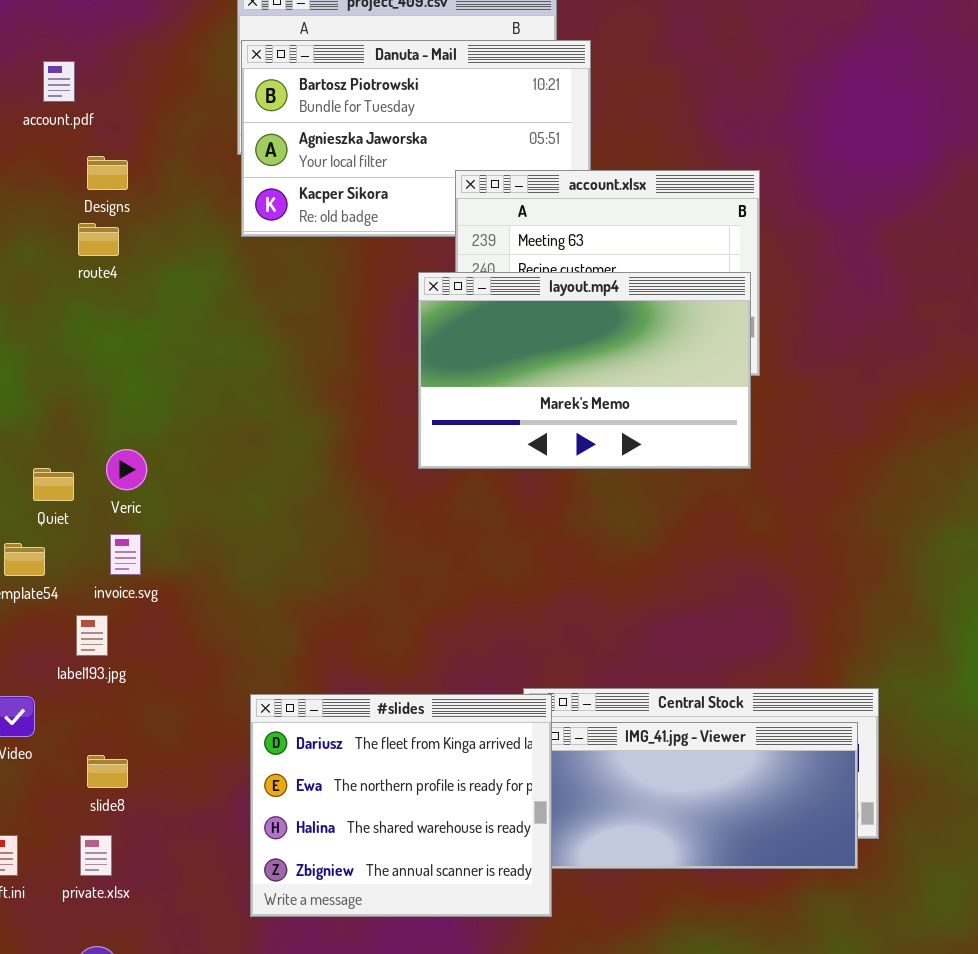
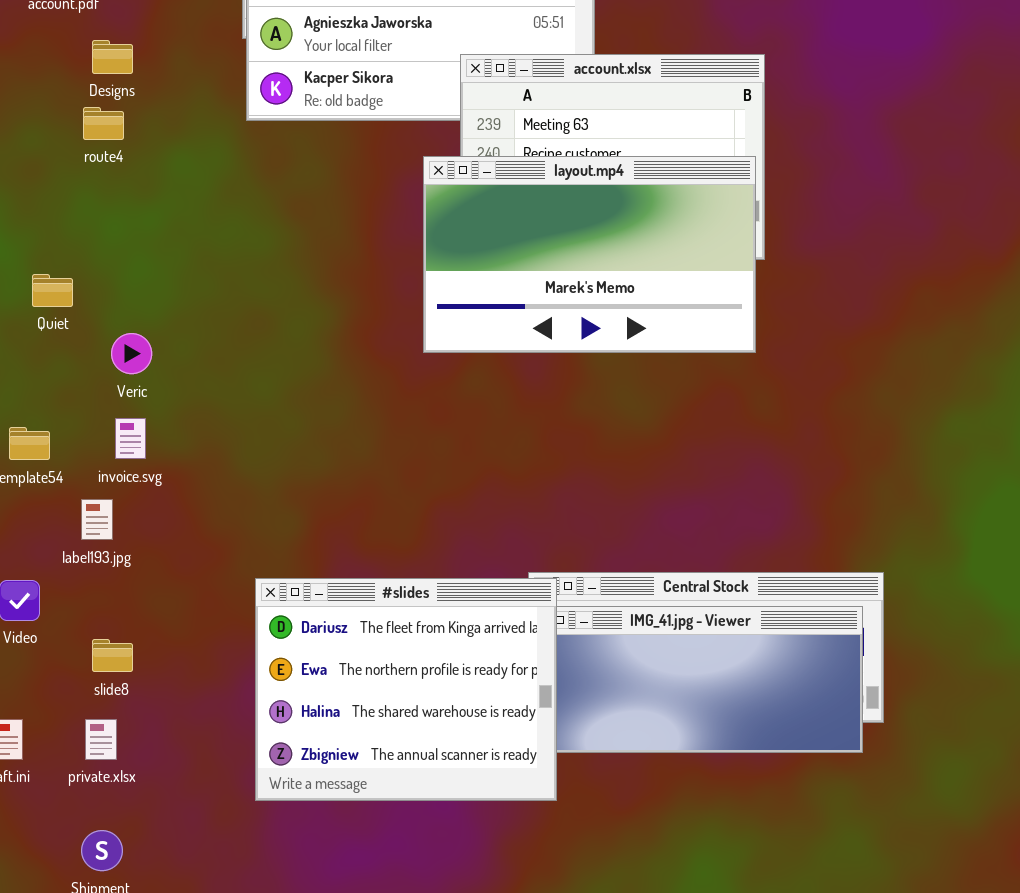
Quiet: [33,468,74,501] -> [32,274,73,307], moved

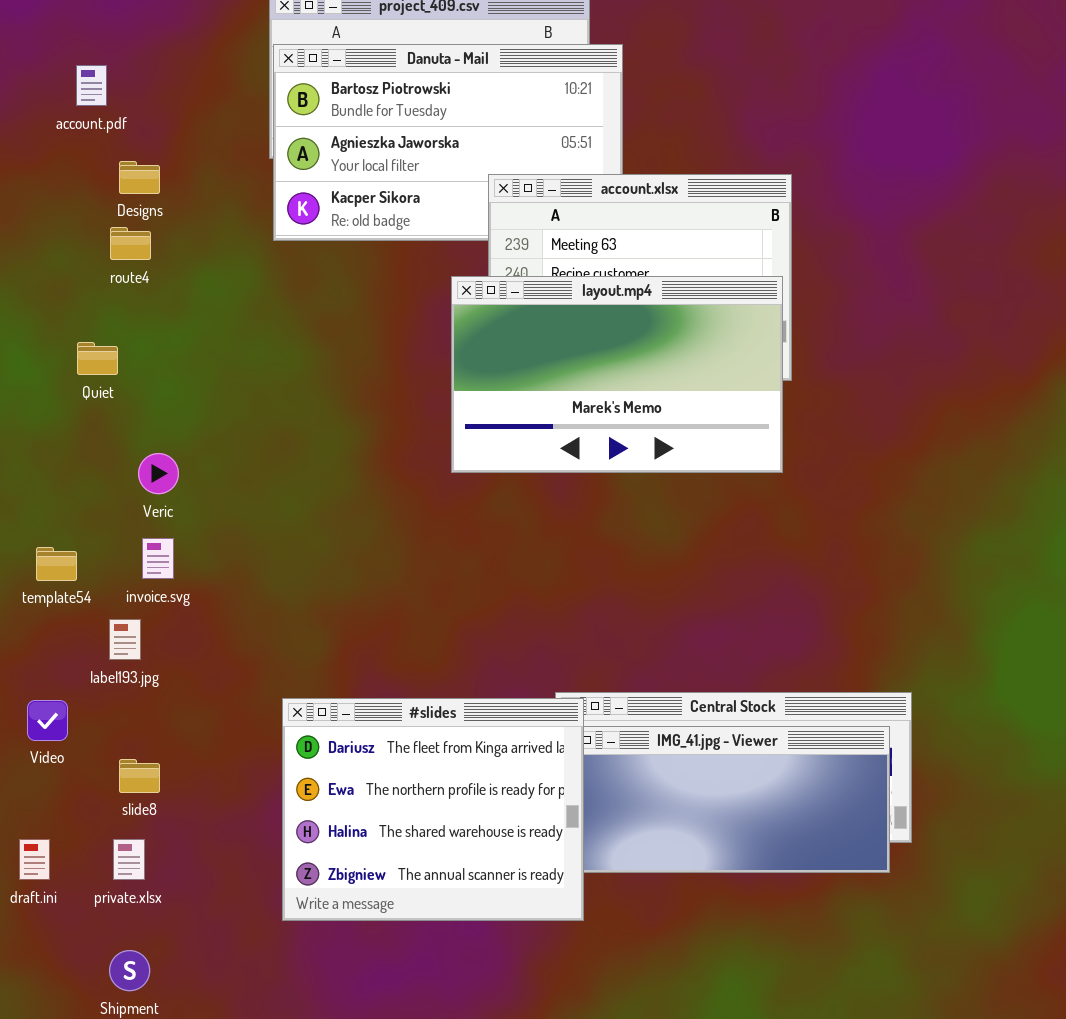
Quiet: [32,274,73,307] -> [77,342,118,375], moved

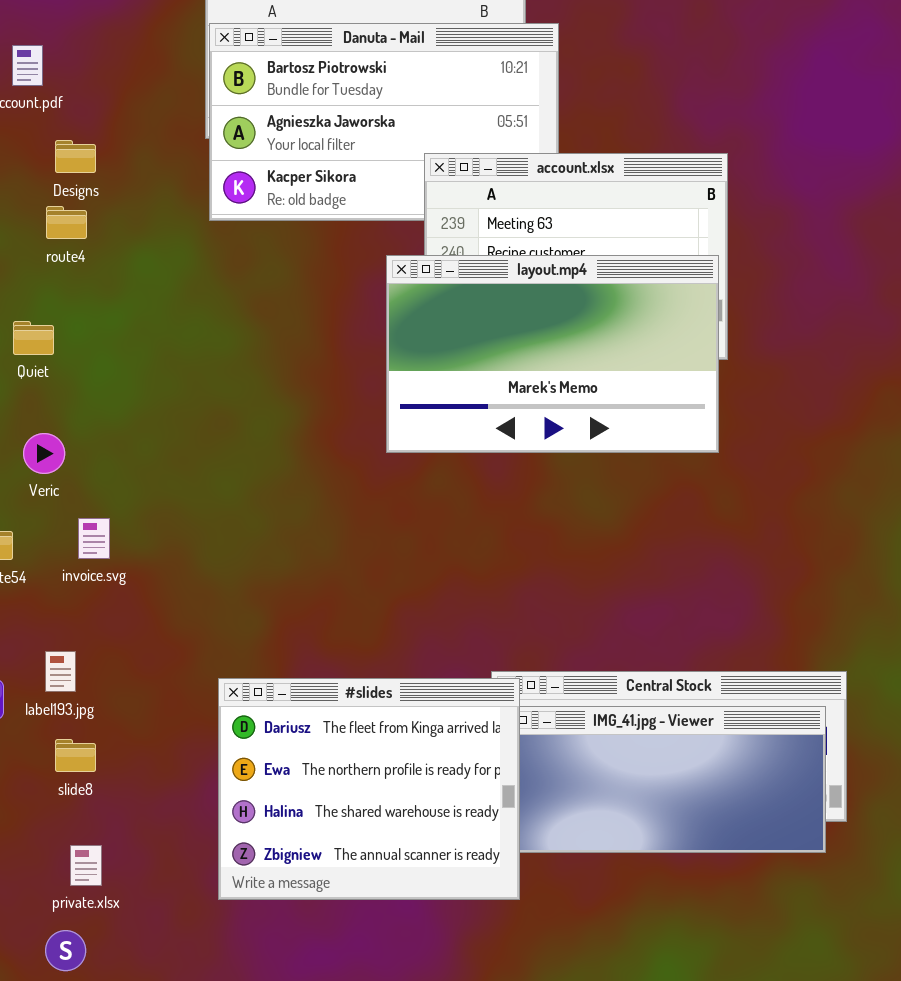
Veric: [138,453,179,494] -> [23,433,65,474], moved
label193.jpg: [109,619,141,660] -> [45,651,76,692], moved
private.xlsx: [113,839,145,880] -> [70,845,102,886], moved

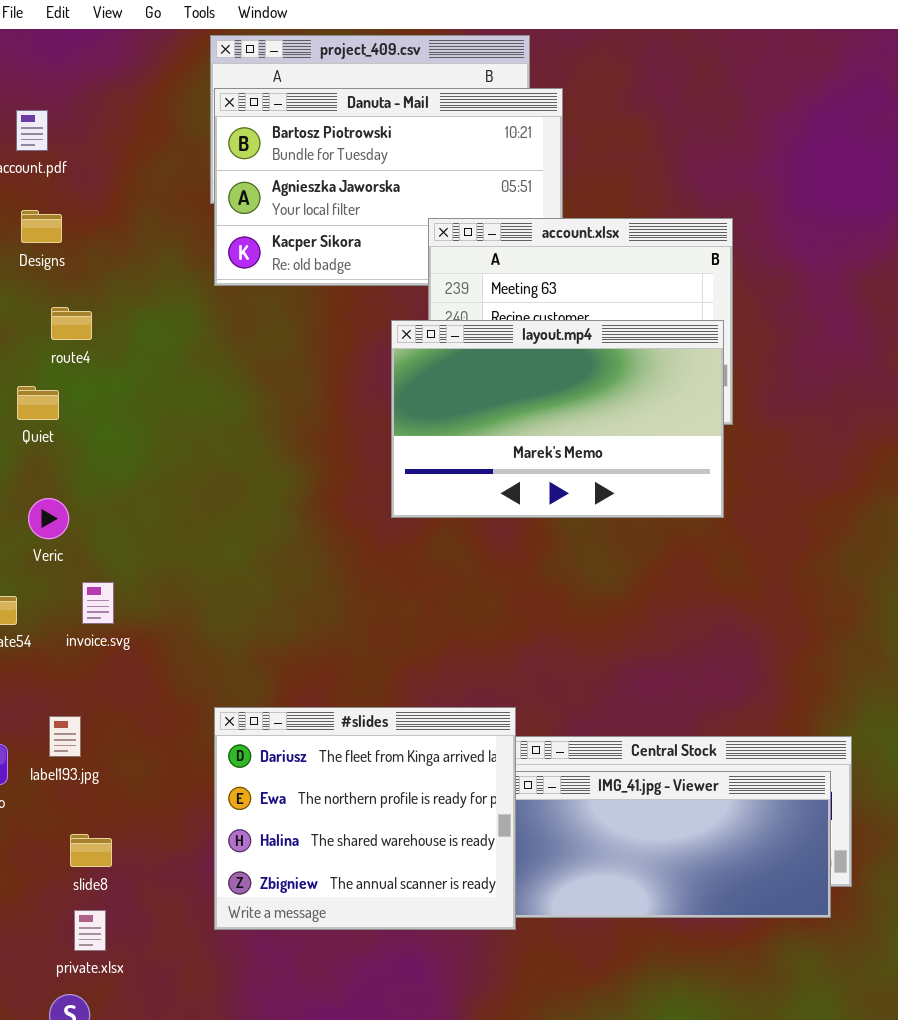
Designs: [55,140,96,173] -> [21,210,62,243], moved
route4: [46,206,87,239] -> [51,307,92,340], moved
#slides: [218,678,520,900] -> [214,707,516,930], moved
slide8: [55,739,96,772] -> [70,834,112,867], moved

